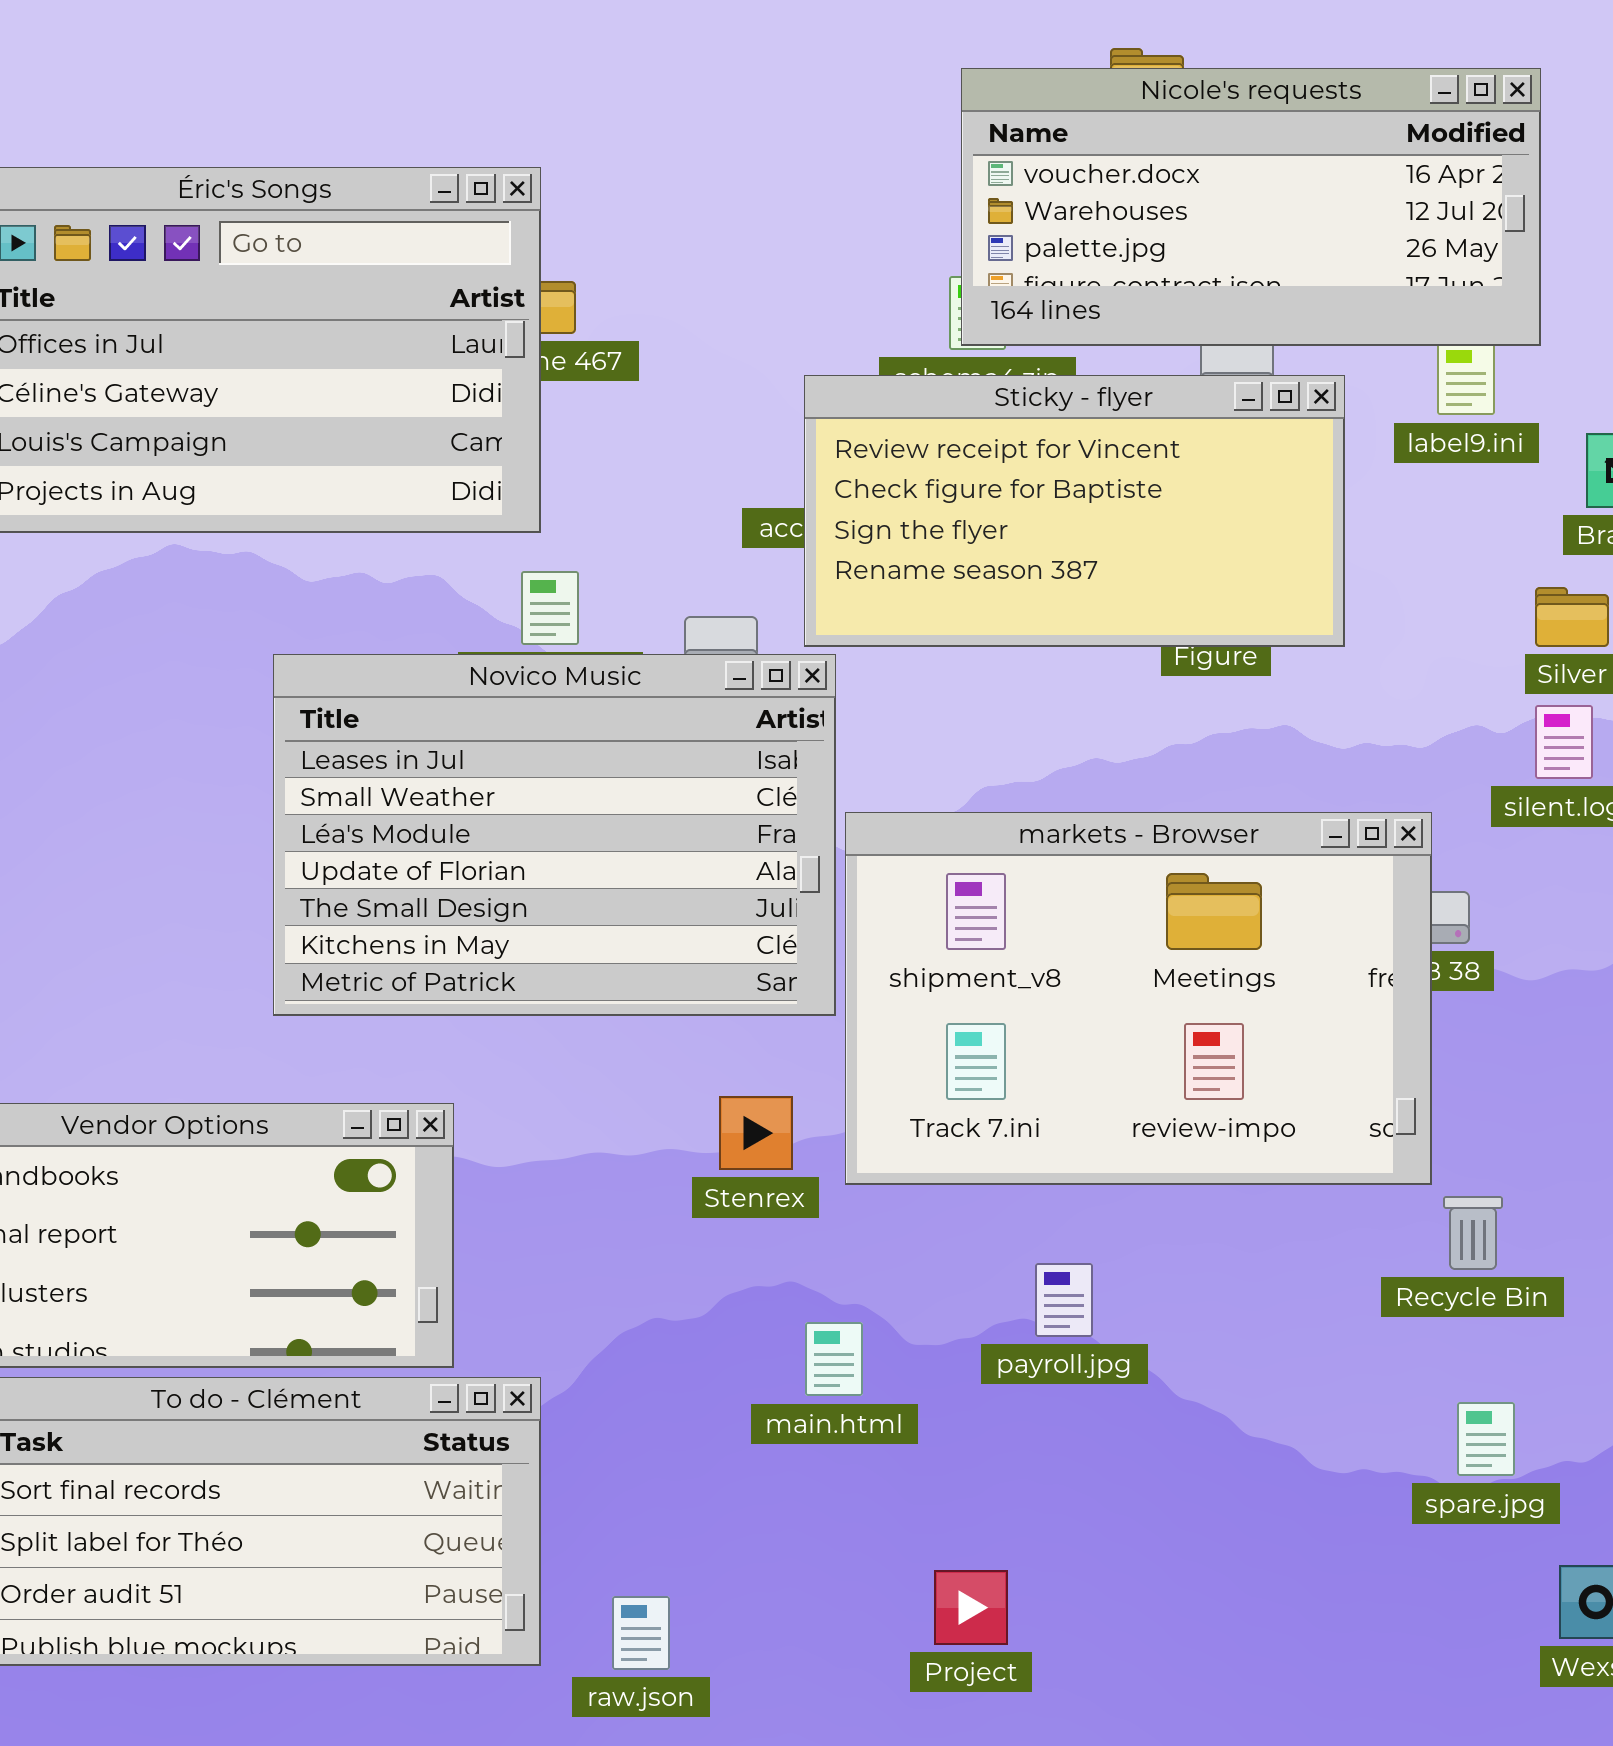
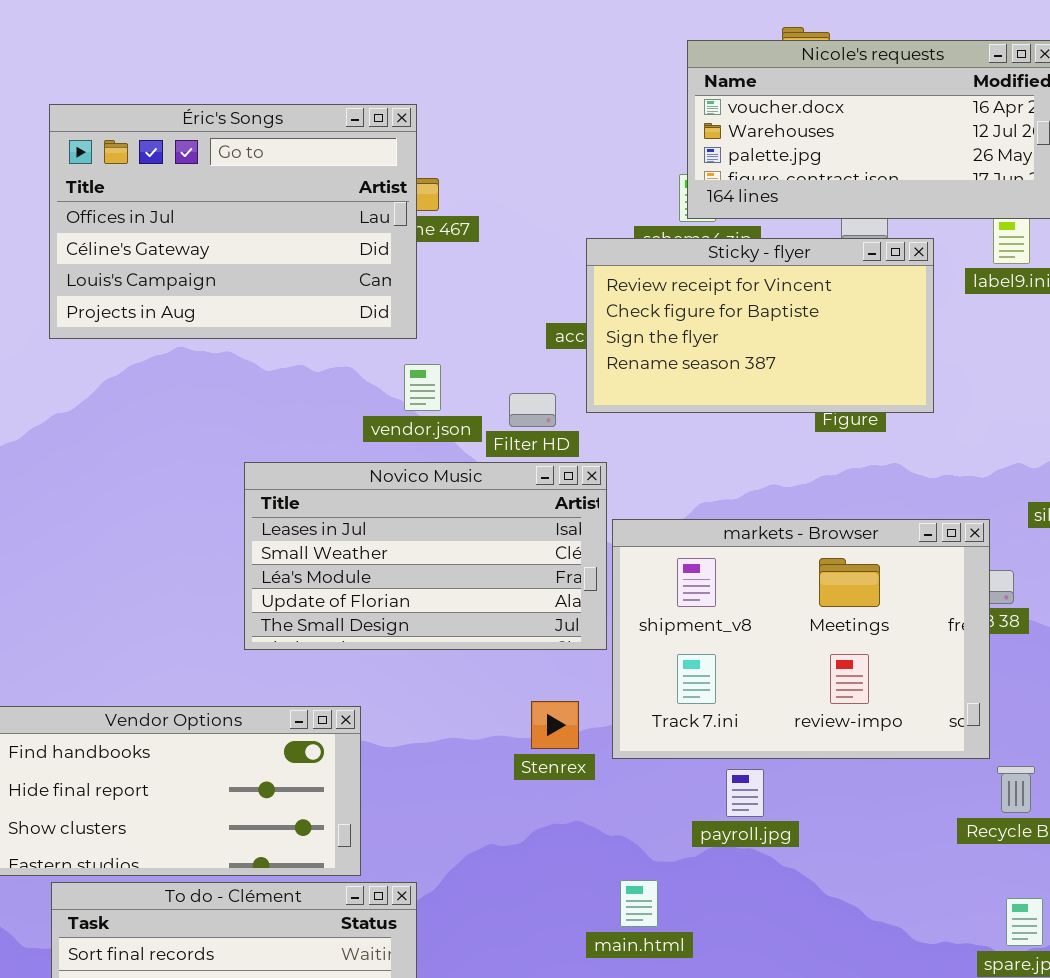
Novico Music: [273,654,836,1016] -> [244,462,607,650], resized
payroll.jpg: [1035,1263,1093,1337] -> [726,769,764,817], moved
main.html: [805,1322,863,1396] -> [620,880,658,927], moved

